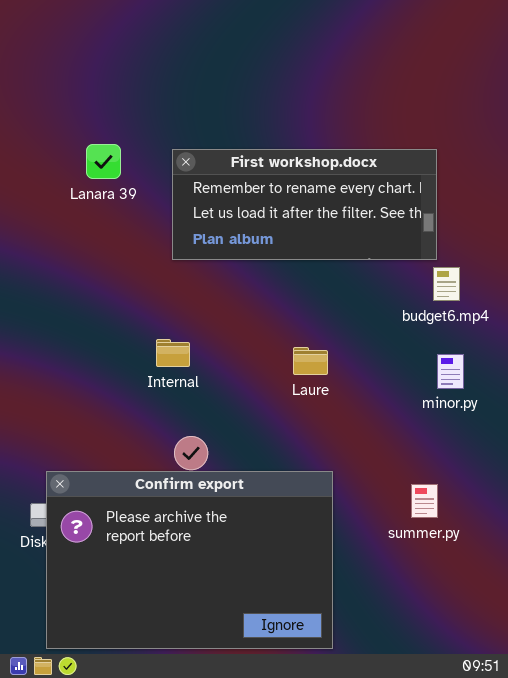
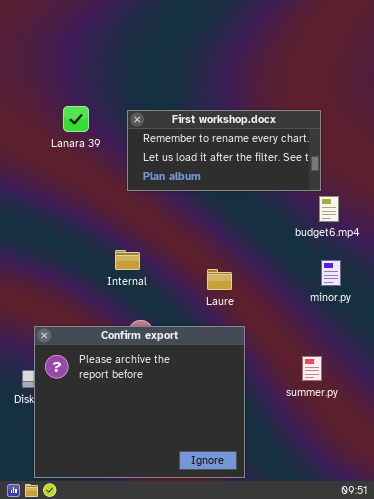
Laure: [293,347,328,375] -> [207,269,232,290], moved
Confirm export: [46,471,333,649] -> [34,326,245,478], resized

